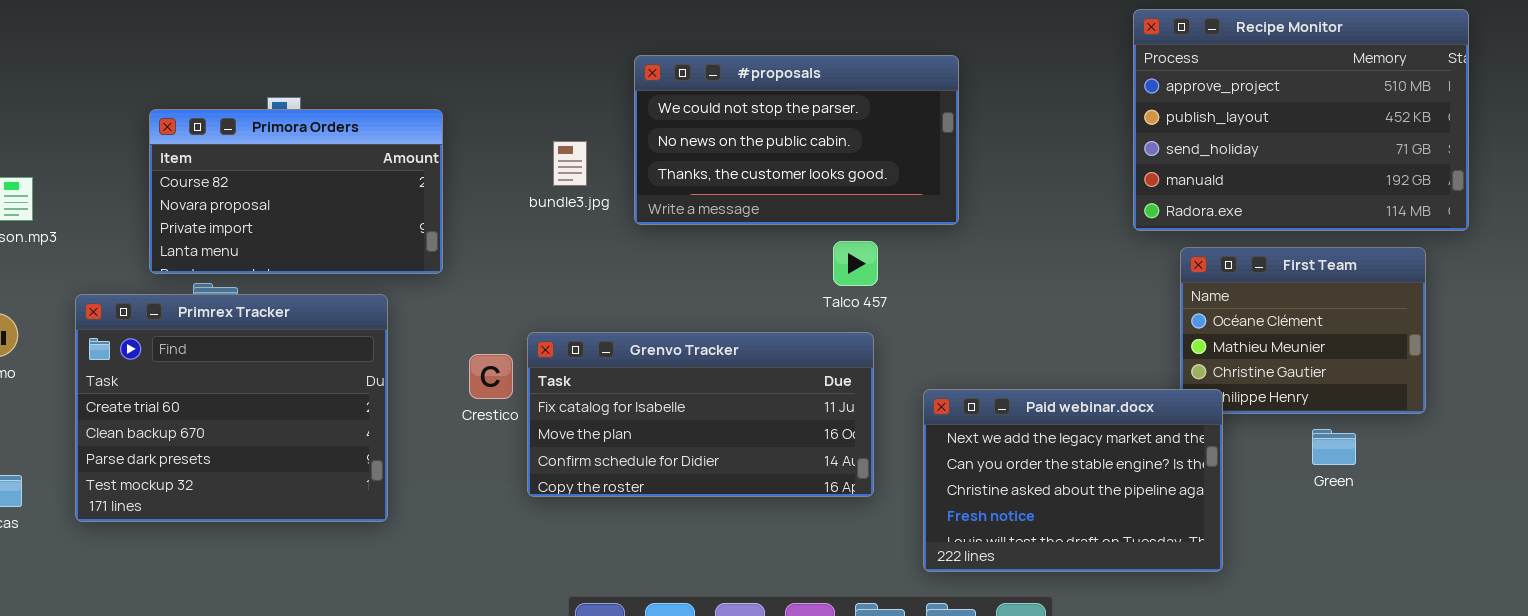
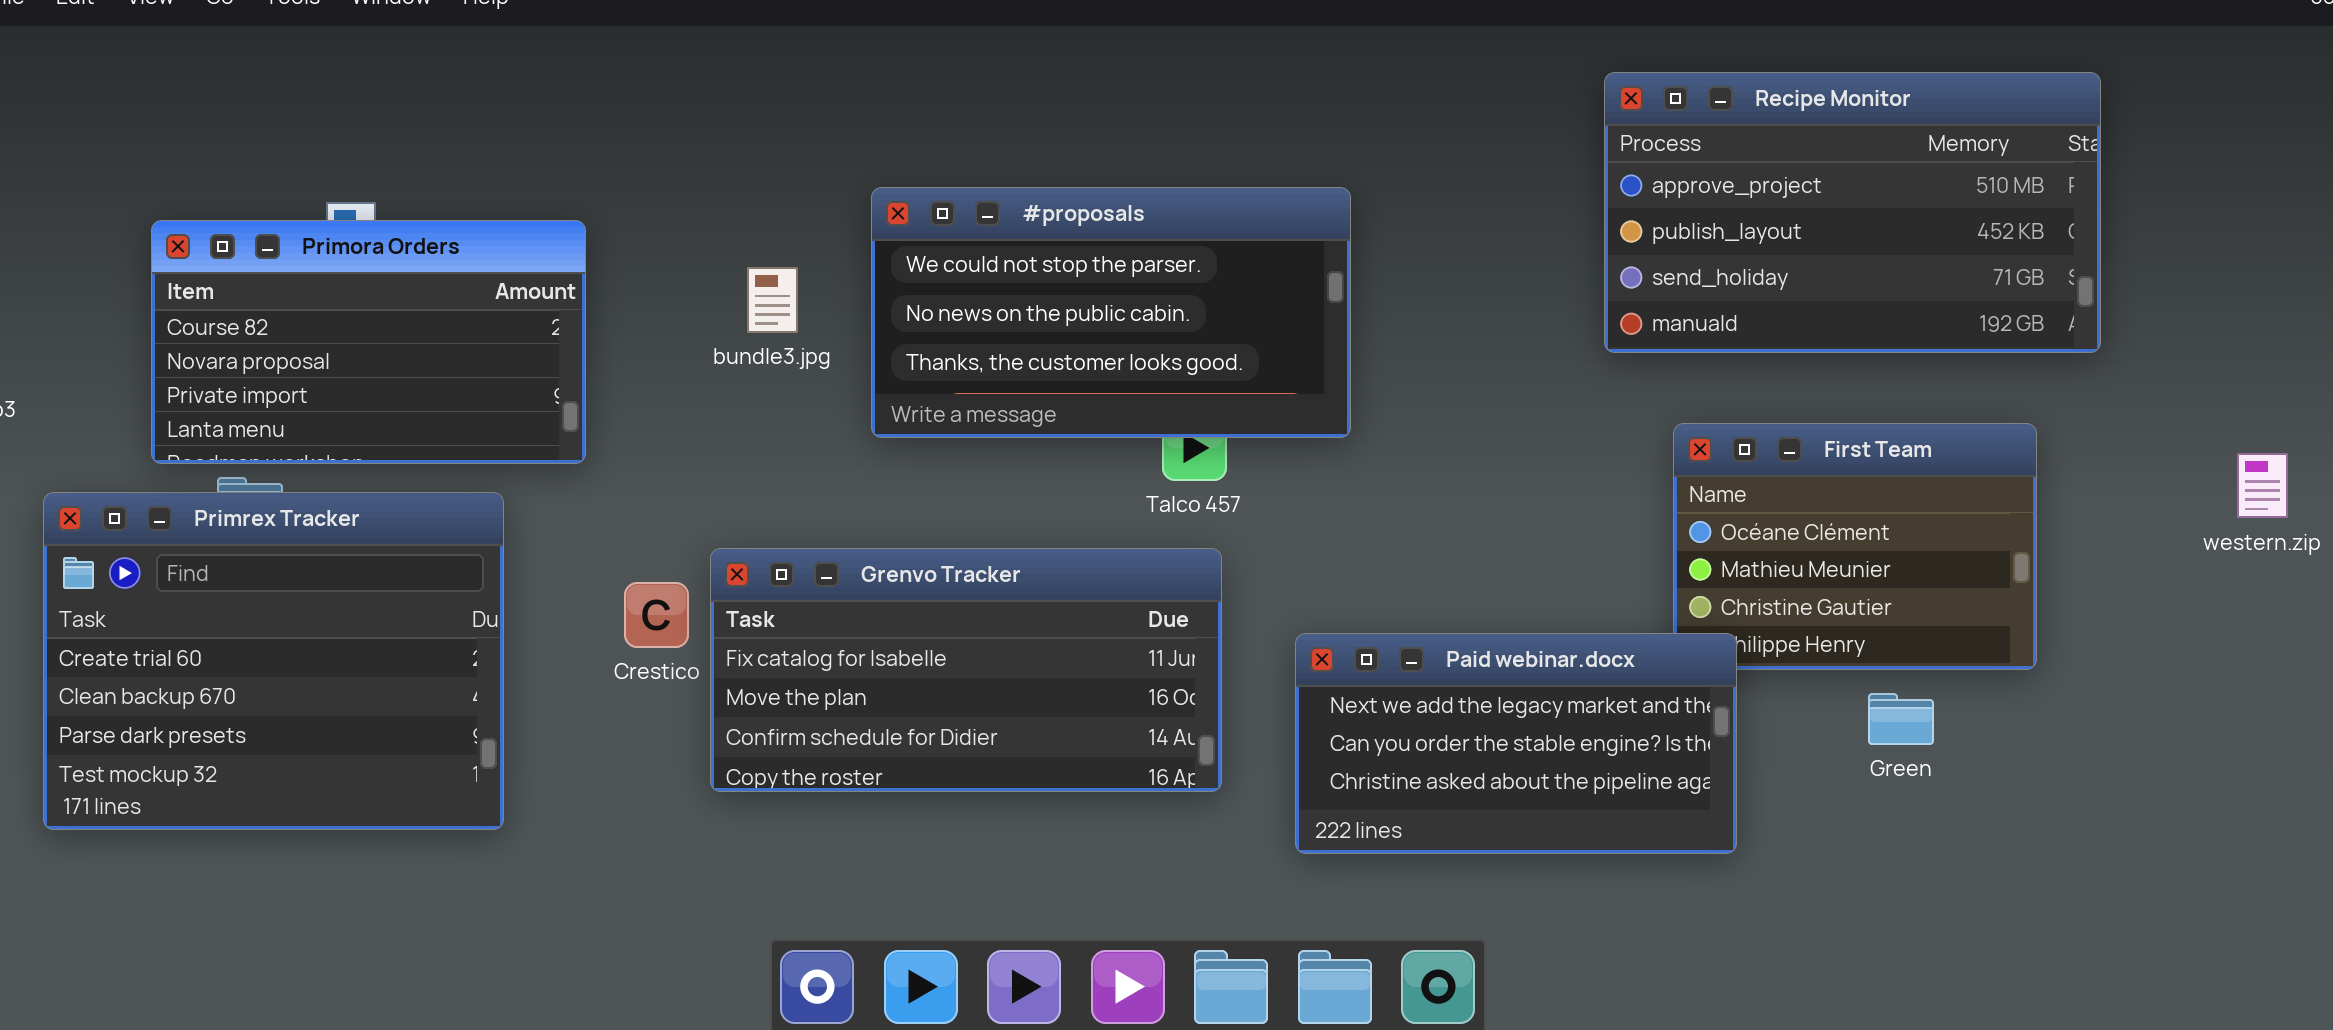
Recipe Monitor: [1133,9,1469,231] -> [1604,72,2101,353], resized
#proposals: [634,55,959,225] -> [871,187,1351,438], moved
Paid webinar.docx: [923,389,1223,572] -> [1295,633,1737,854], resized

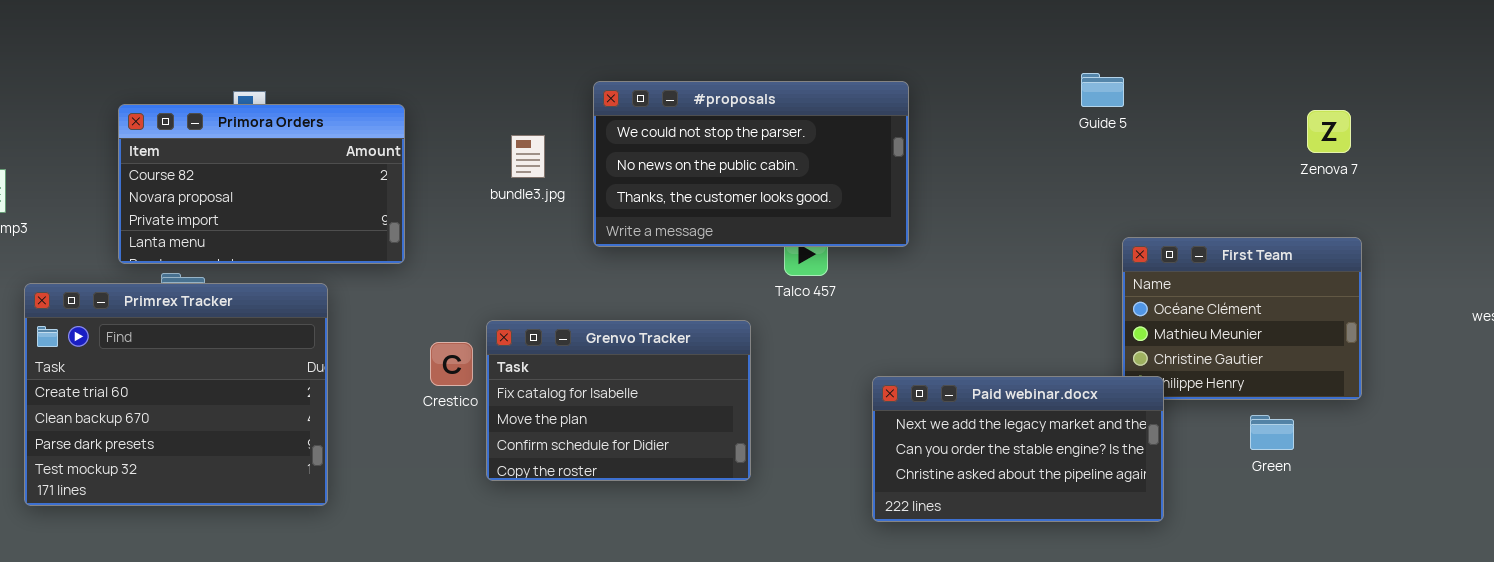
Recipe Monitor: [1604,72,2101,353] -> none, closed
Primrex Tracker: [43,492,504,830] -> [24,283,328,506], moved
Grenvo Tracker: [710,548,1222,792] -> [486,320,751,481], resized

